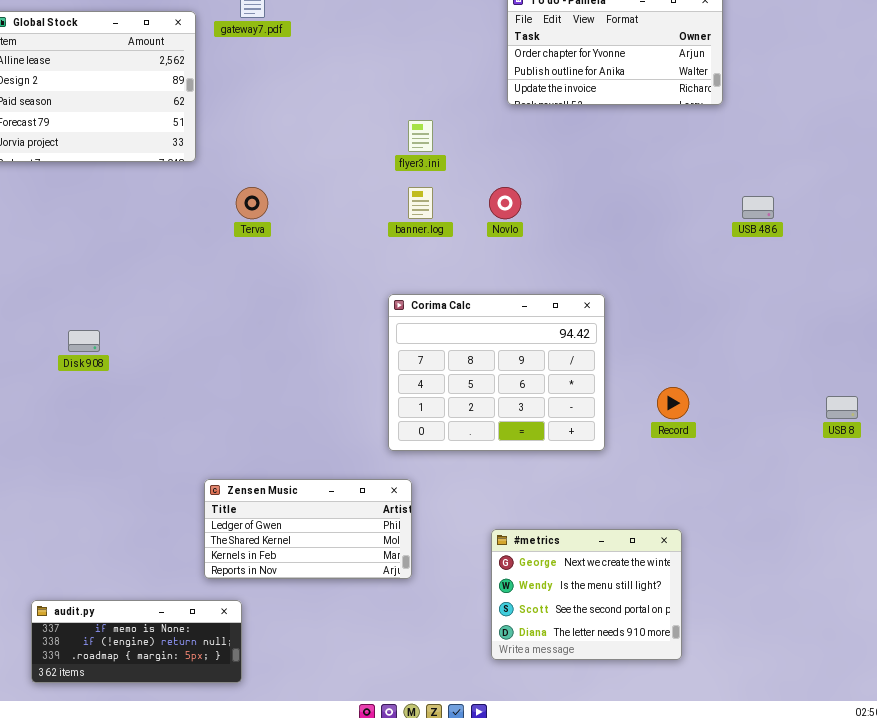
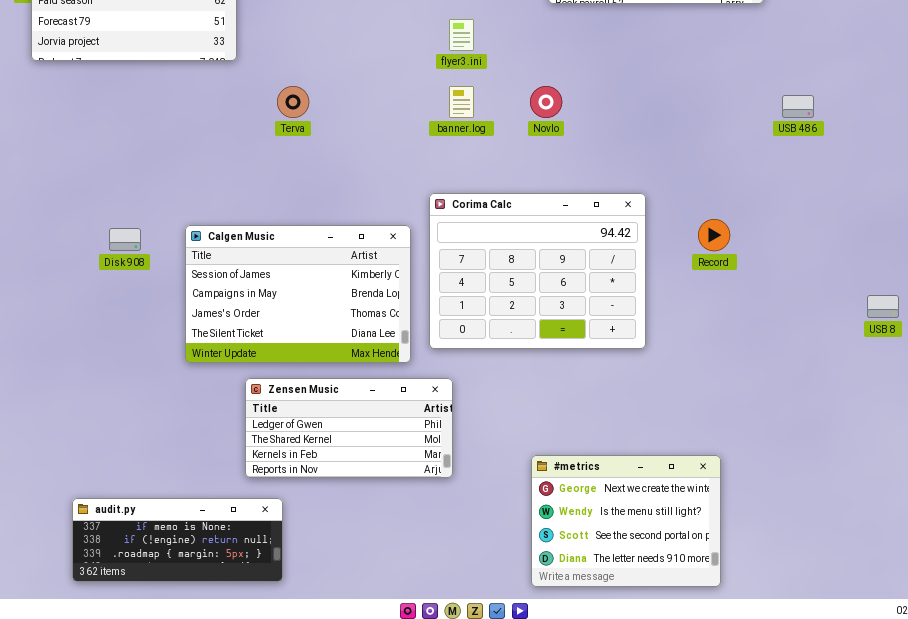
Calgen Music: none -> [185,225,411,363], opened
Record: [657,387,689,419] -> [698,219,730,251], moved
#metrics: [491,529,682,660] -> [531,455,721,587], moved

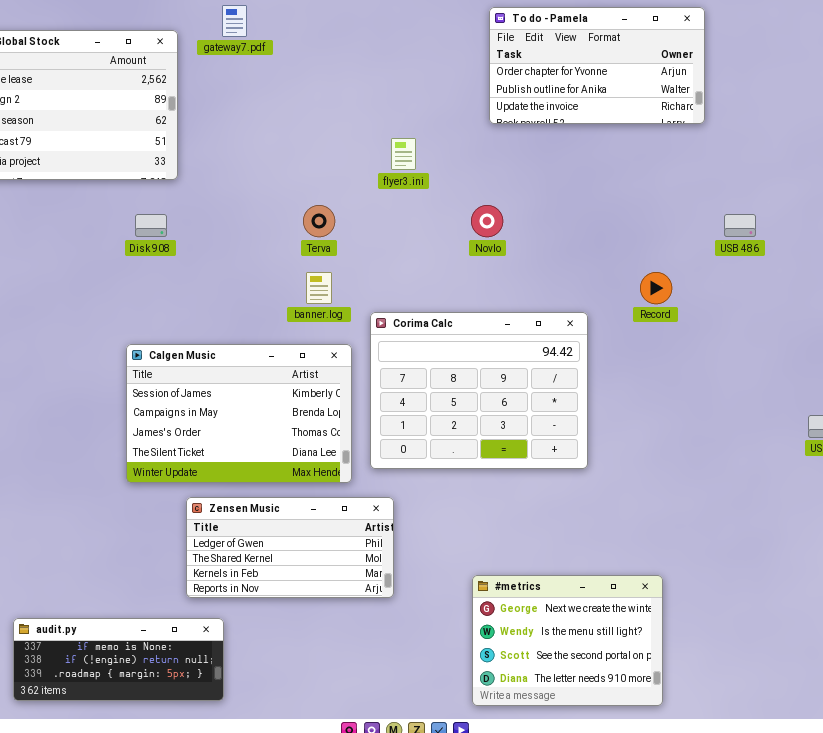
Terva: [277,86,309,118] -> [303,205,335,237], moved
banner.log: [449,86,474,118] -> [306,272,332,304], moved
Record: [698,219,730,251] -> [640,272,672,304], moved
Disk 908: [109,228,141,251] -> [135,214,167,237], moved

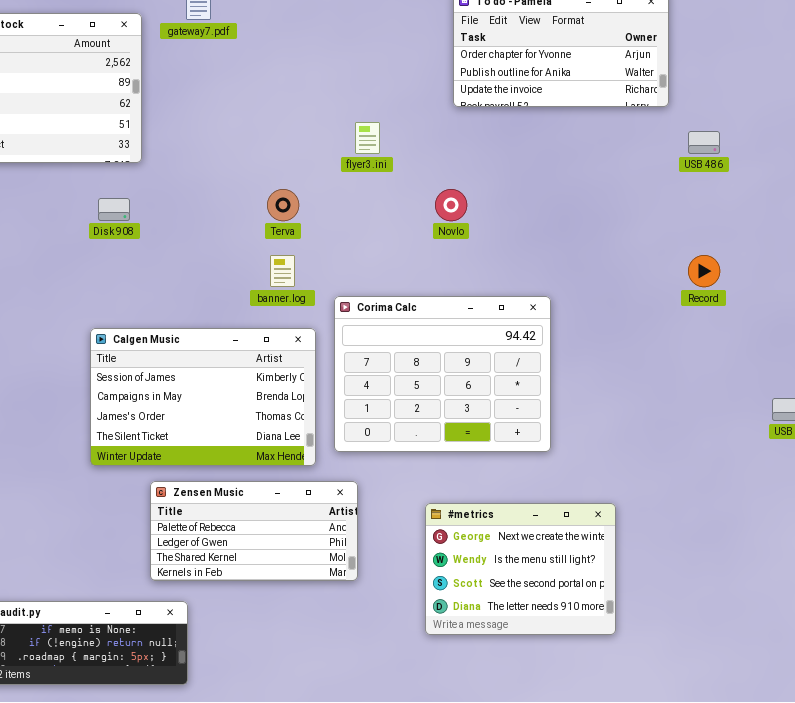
USB 486: [724,214,756,237] -> [688,131,720,154], moved
Record: [640,272,672,304] -> [688,255,720,287], moved
Zensen Music: [186,497,394,598] -> [150,481,358,581], scrolled up 1 row
#metrics: [472,575,663,706] -> [425,503,616,635], moved

